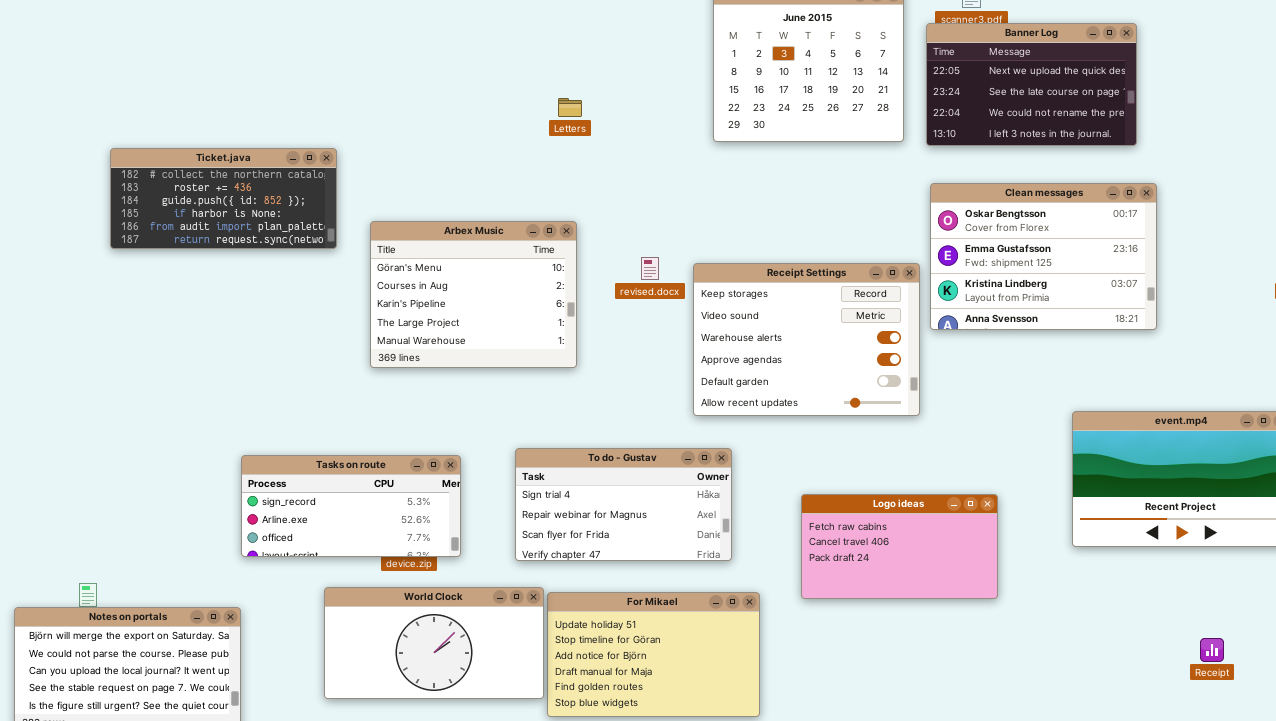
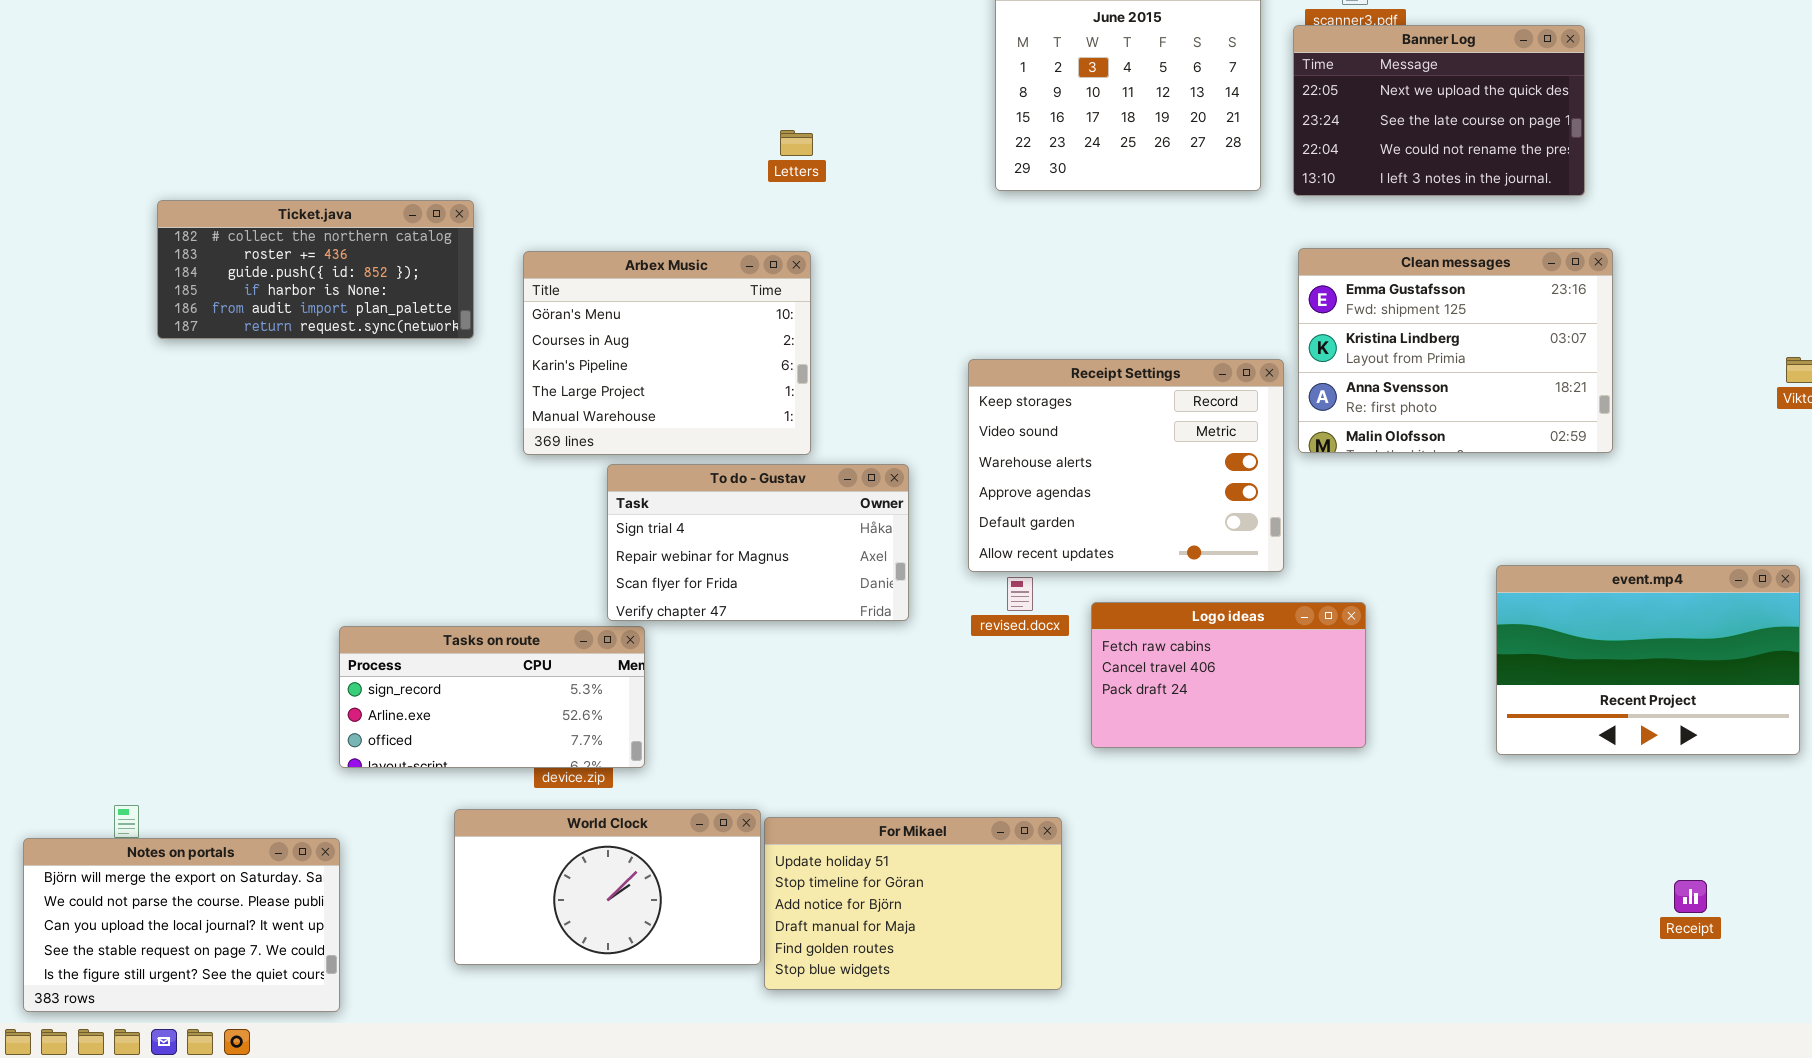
Clean messages: [930,183,1157,330] -> [1298,248,1613,453], scrolled down 1 row
Arbex Music: [370,221,577,368] -> [523,251,811,455], moved
revised.docx: [641,257,659,280] -> [1007,577,1033,611], moved
To do - Gustav: [515,448,732,561] -> [607,464,909,621], moved
Logo ideas: [801,494,998,599] -> [1091,602,1366,748], moved

